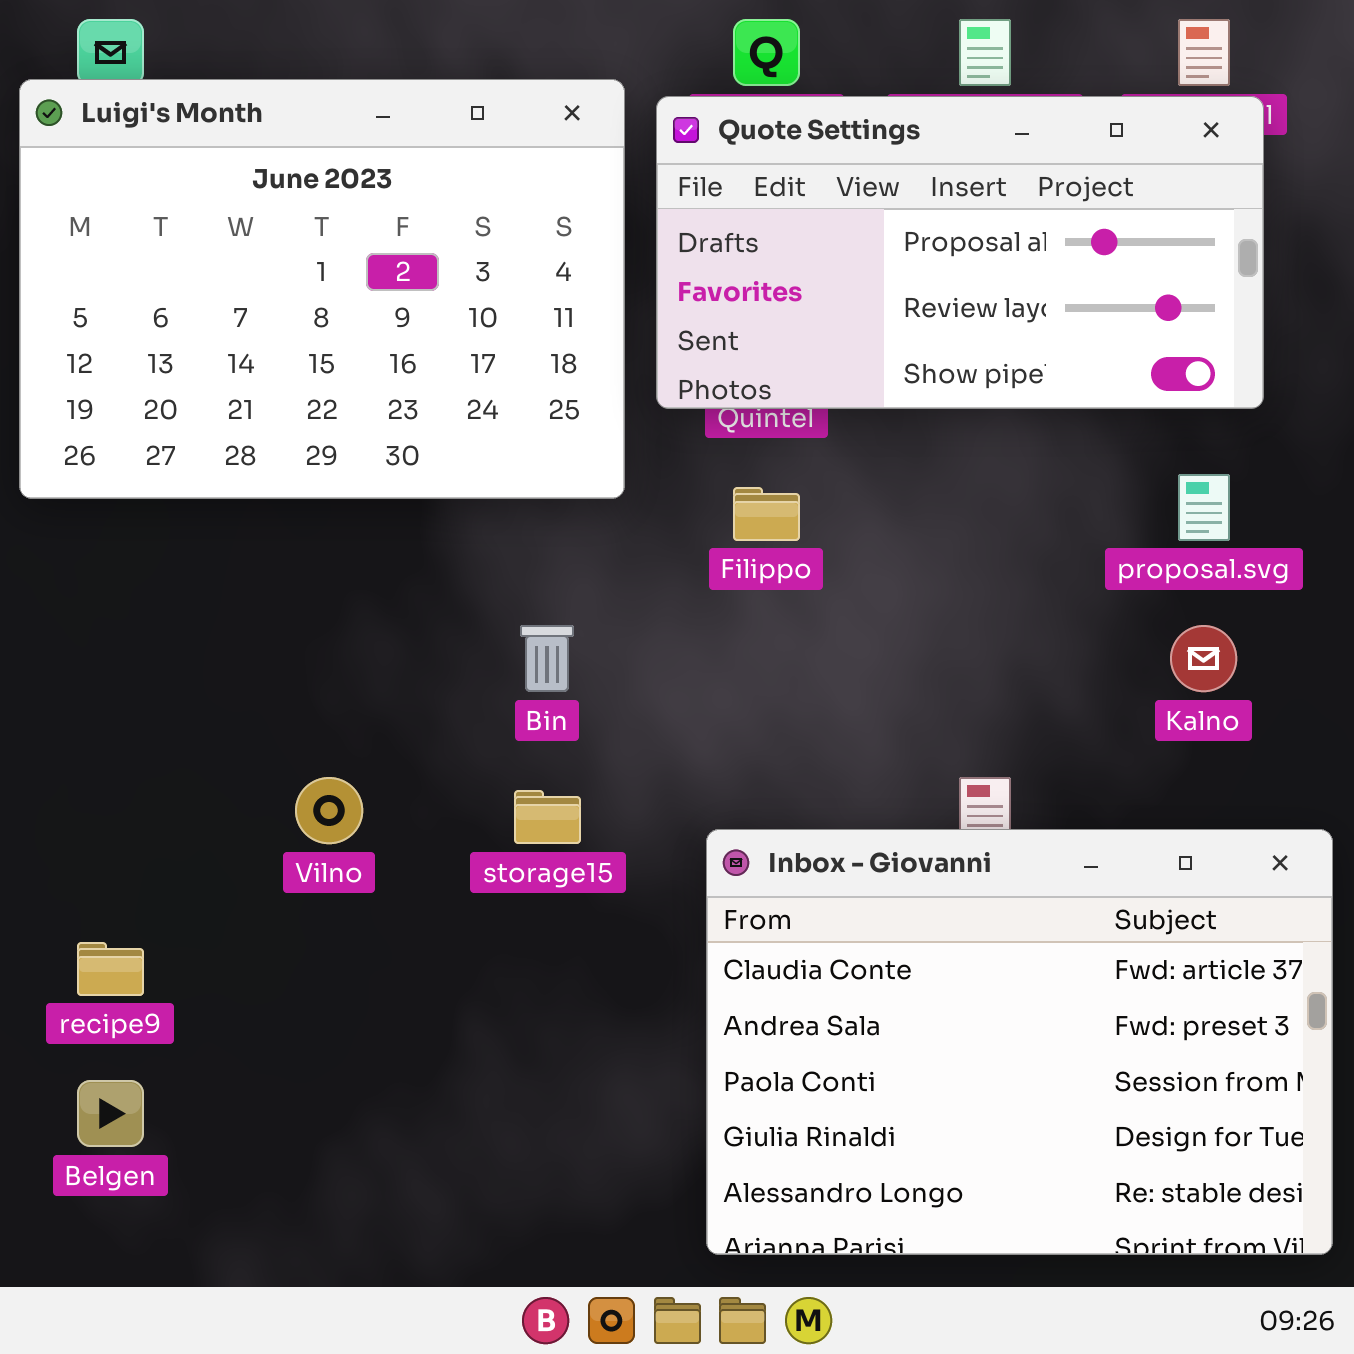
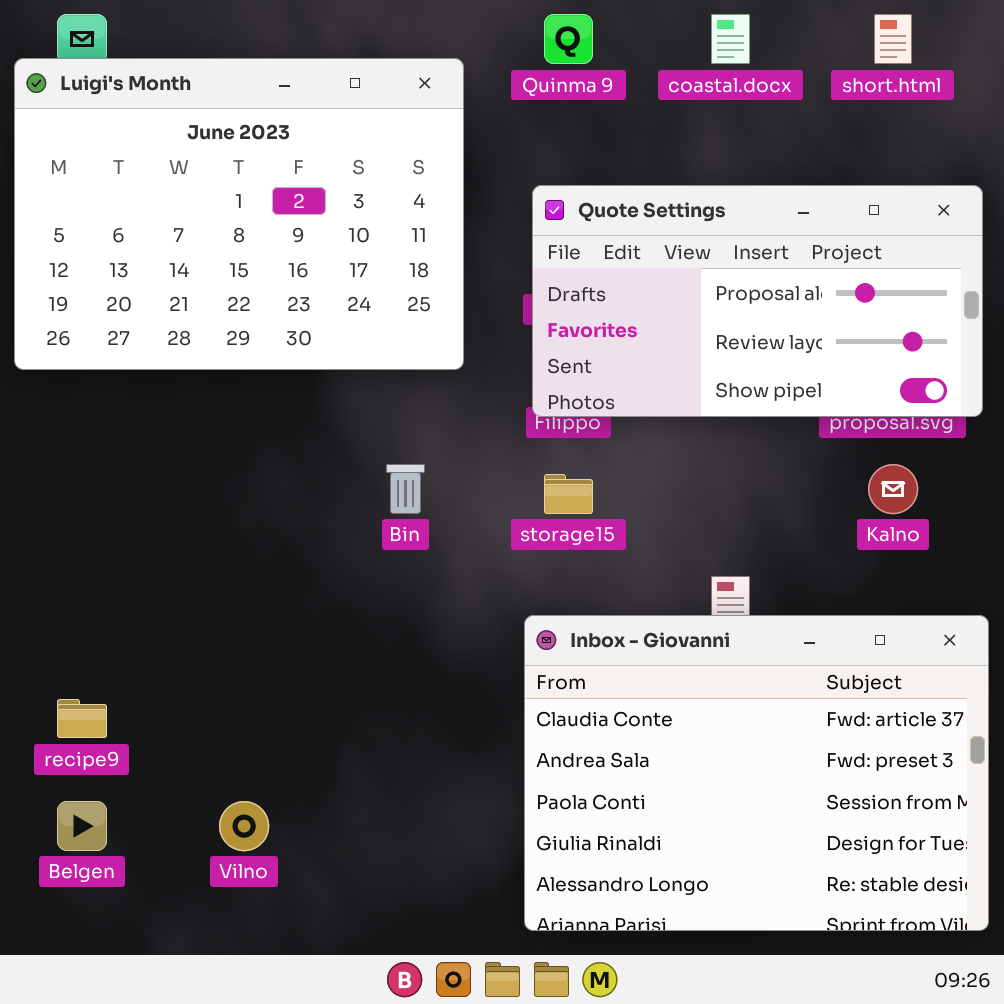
Quote Settings: [656,96,1264,409] -> [532,185,983,417], moved
Vilno: [295,777,363,844] -> [219,801,269,851], moved
storage15: [514,790,581,844] -> [544,474,593,514], moved

